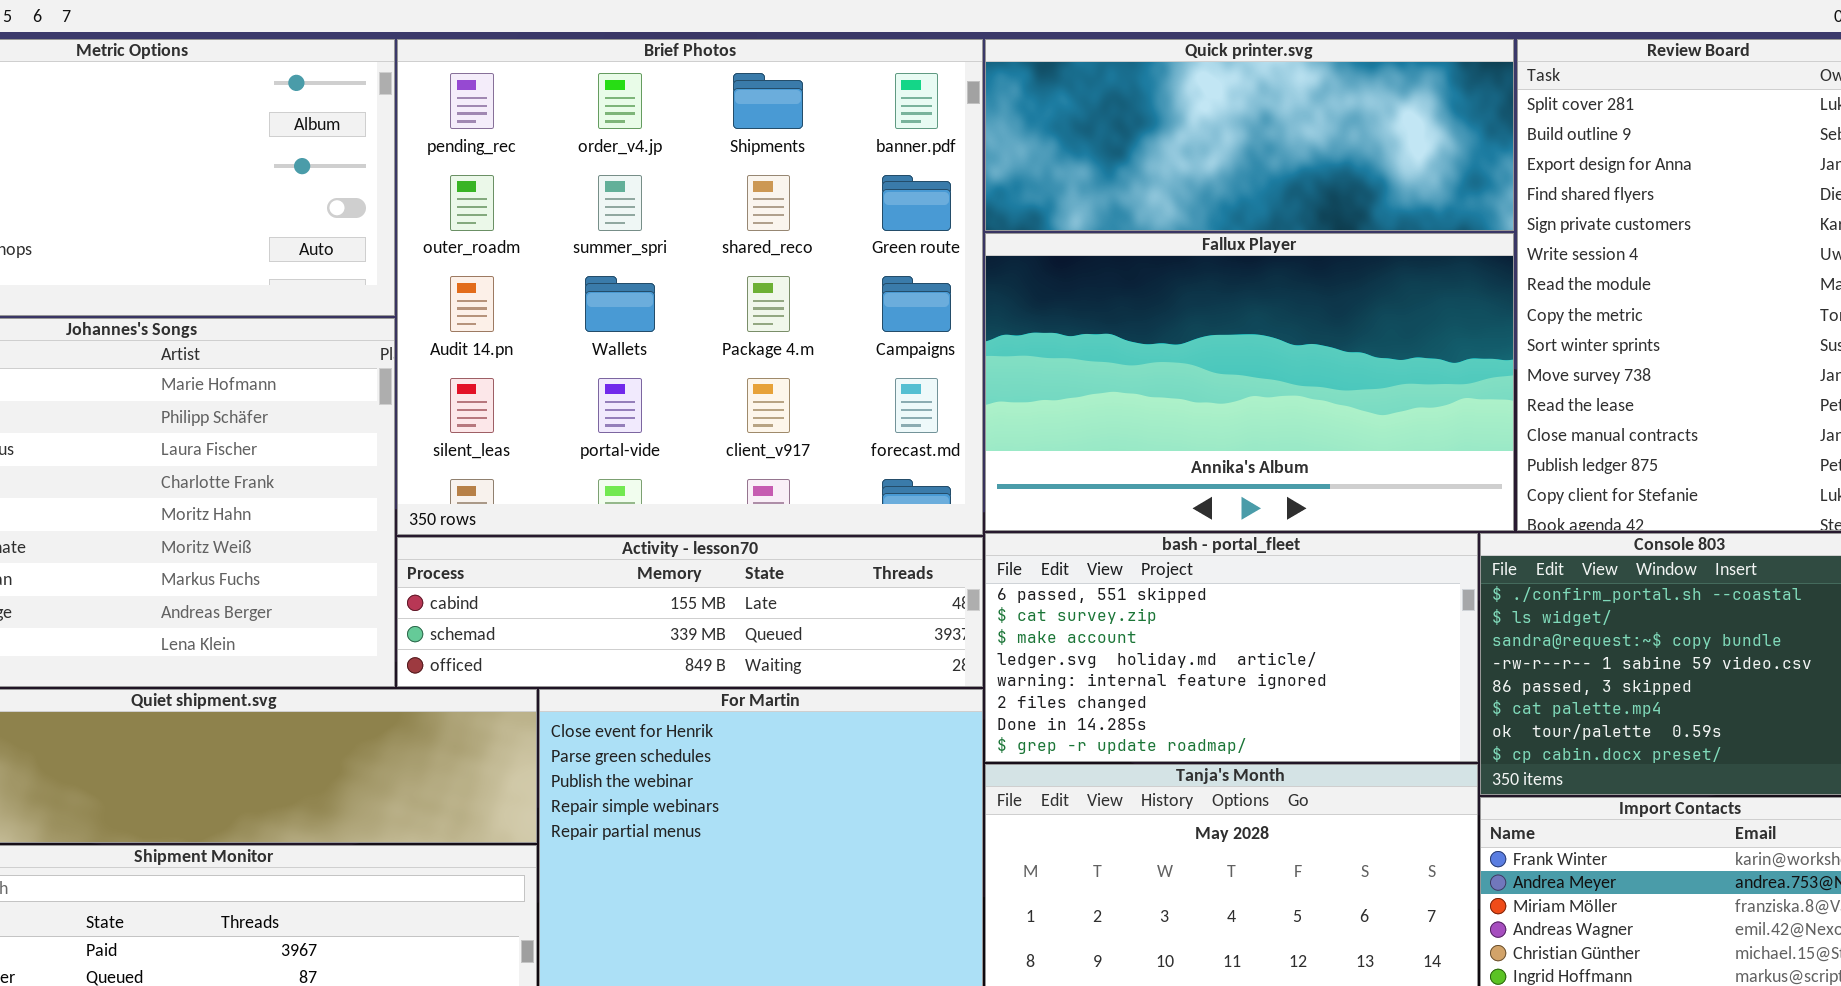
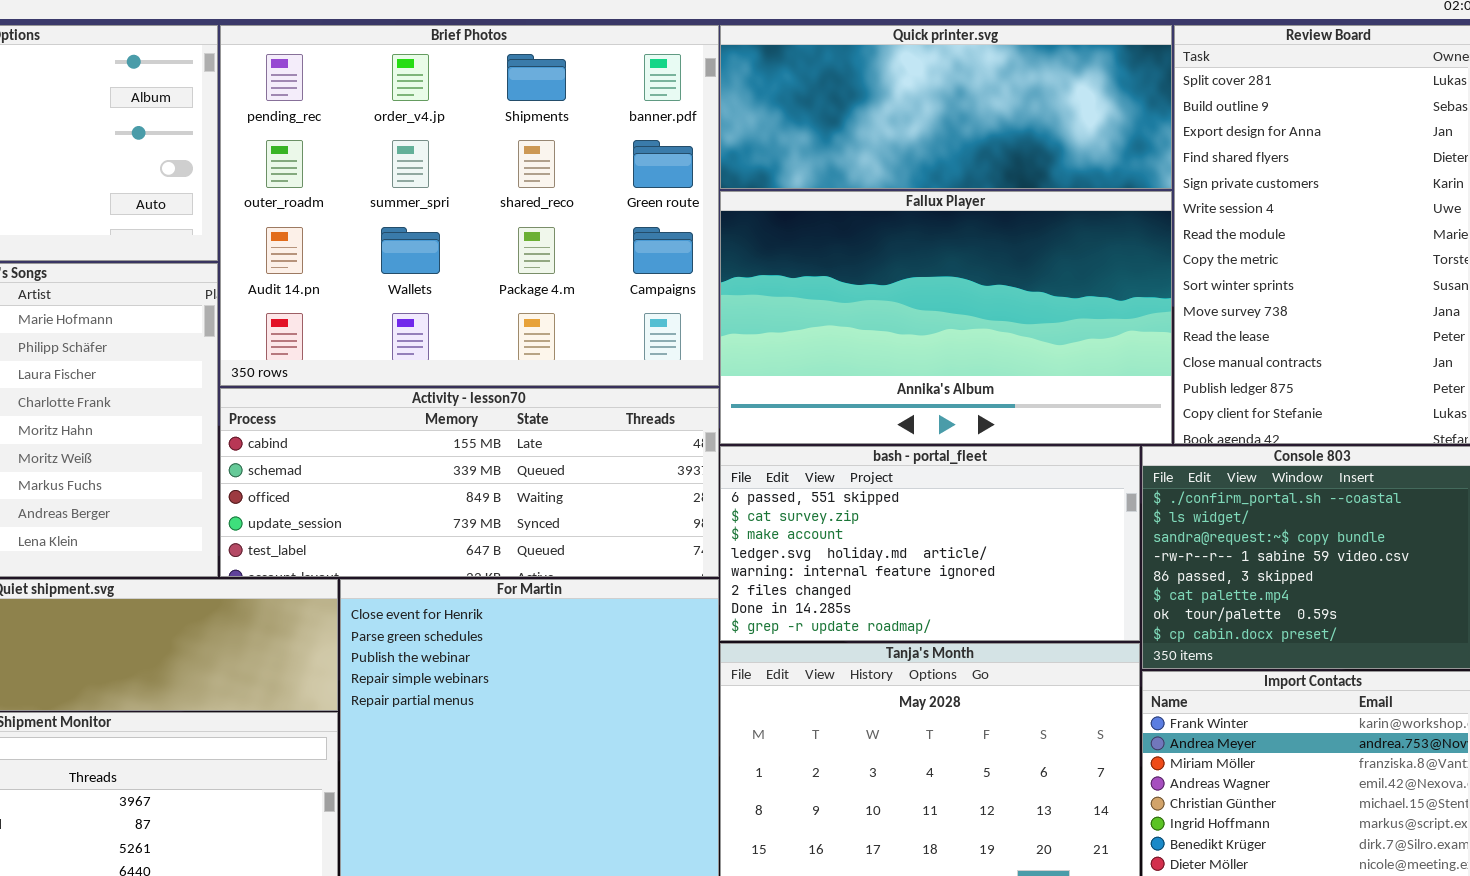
Brief Photos: [397,39,983,535] -> [220,25,719,386], resized
Activity - lesson70: [397,537,983,687] -> [220,388,719,577], resized

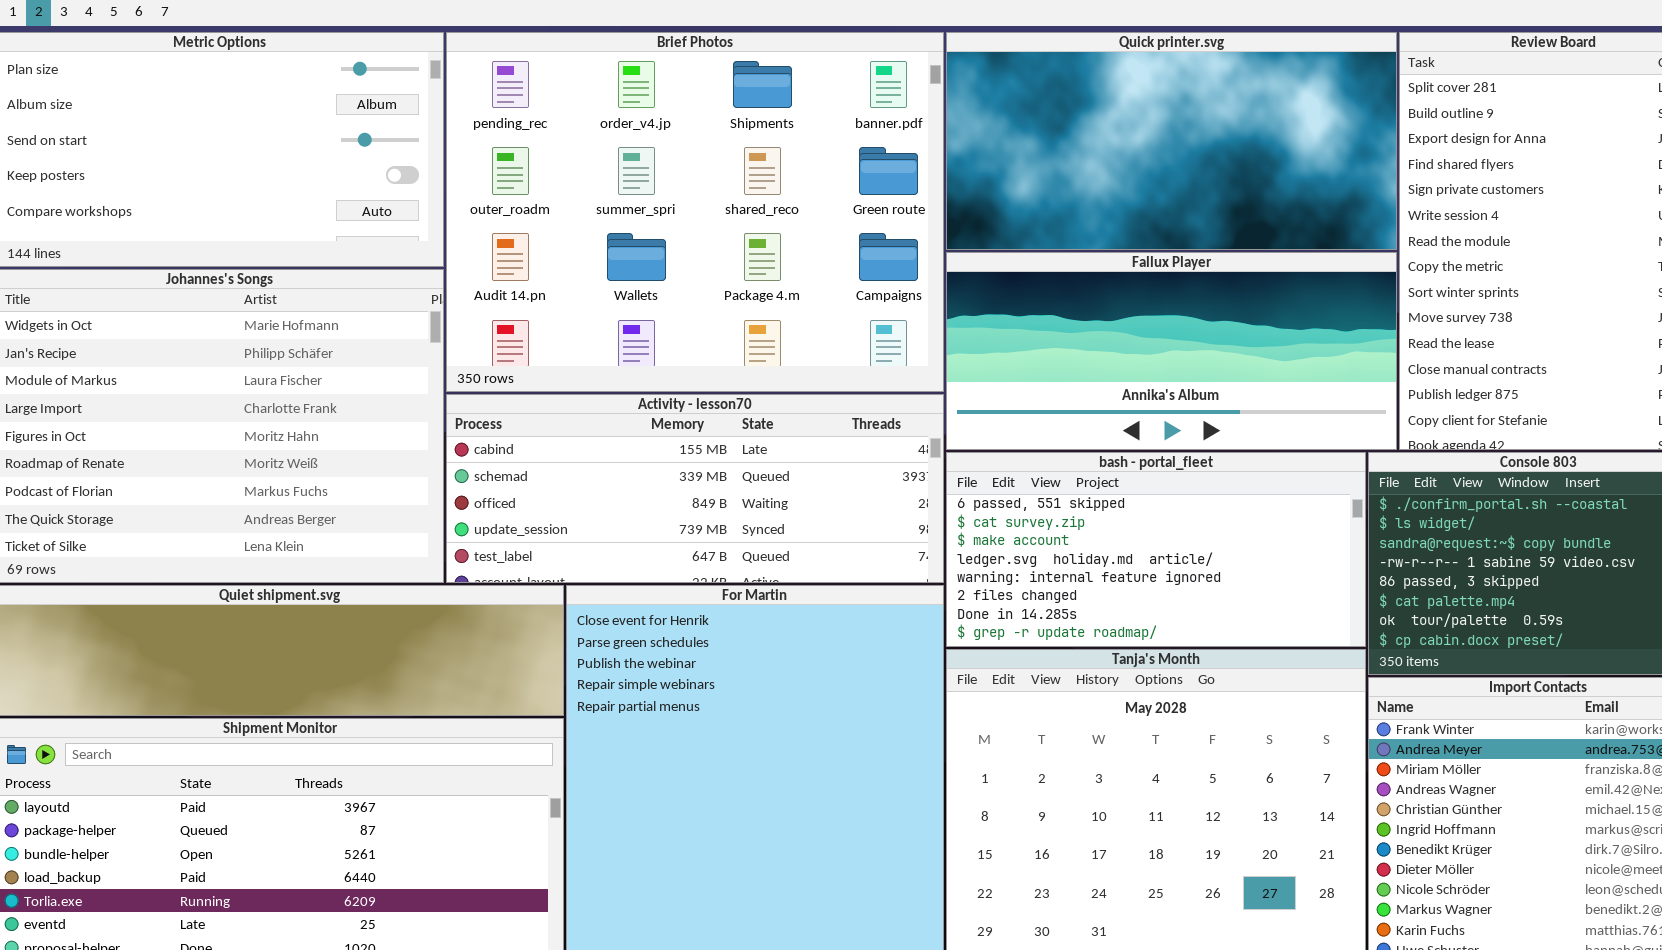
Quick printer.svg: [720,25,1172,189] -> [946,32,1397,250], resized
Fallux Player: [720,191,1172,444] -> [946,252,1397,450], resized

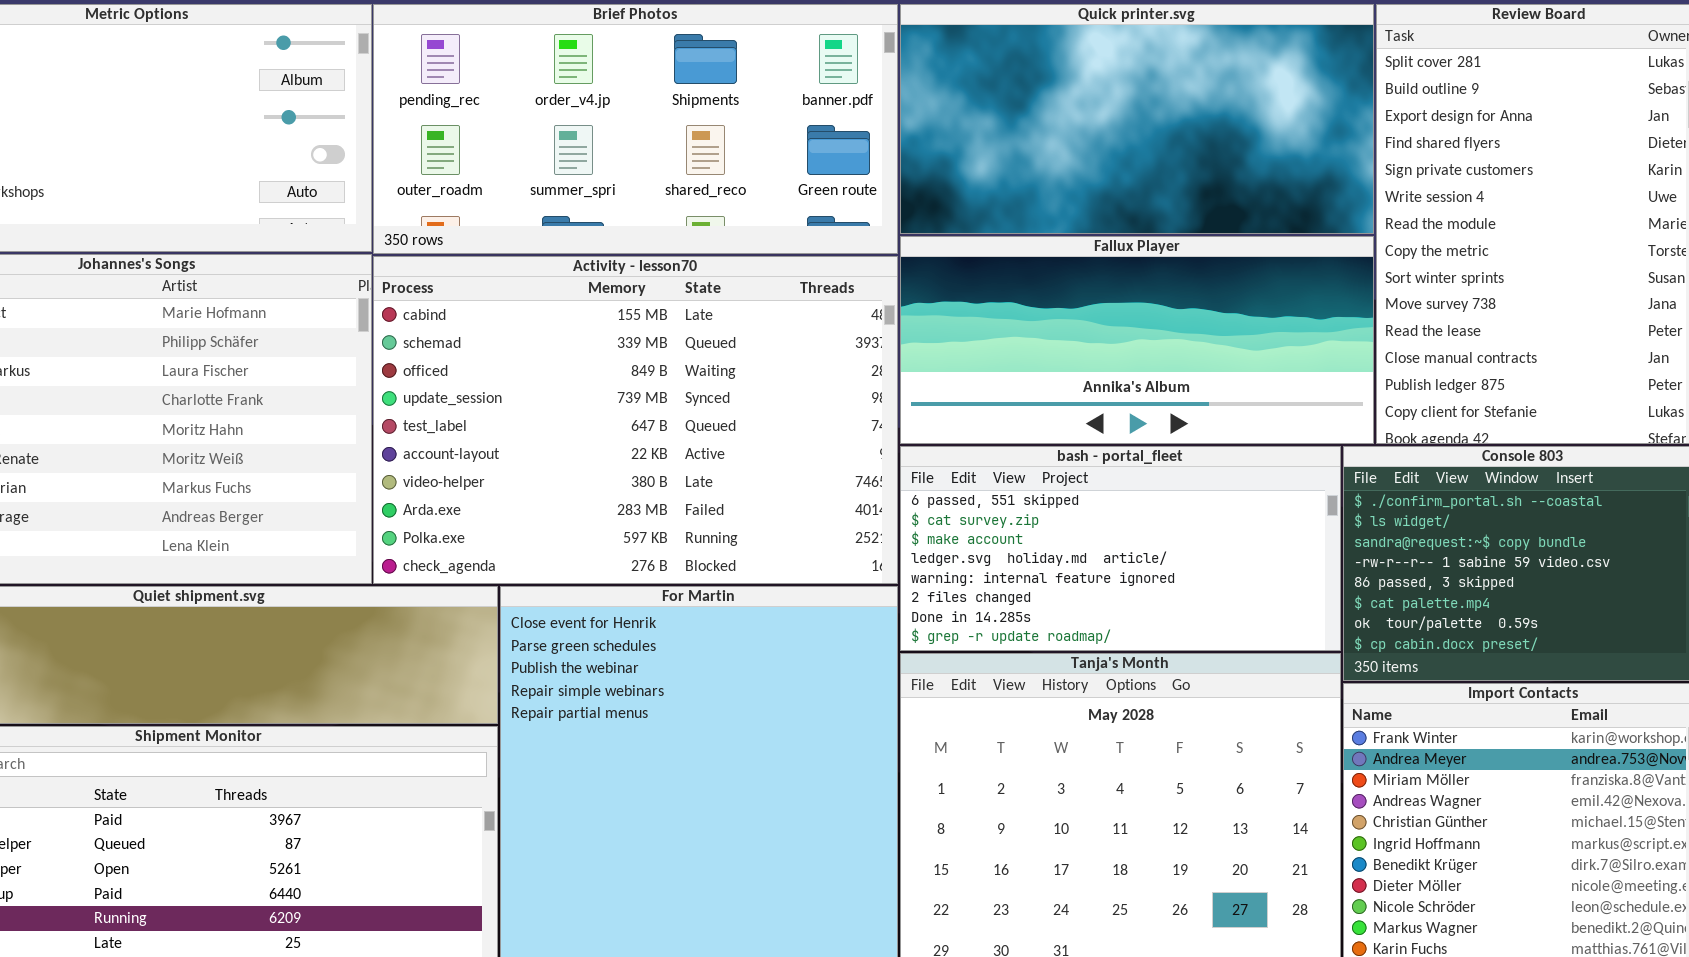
Brief Photos: [446,32,944,392] -> [373,4,898,254], resized
Activity - lesson70: [446,394,944,583] -> [373,256,898,584], resized

